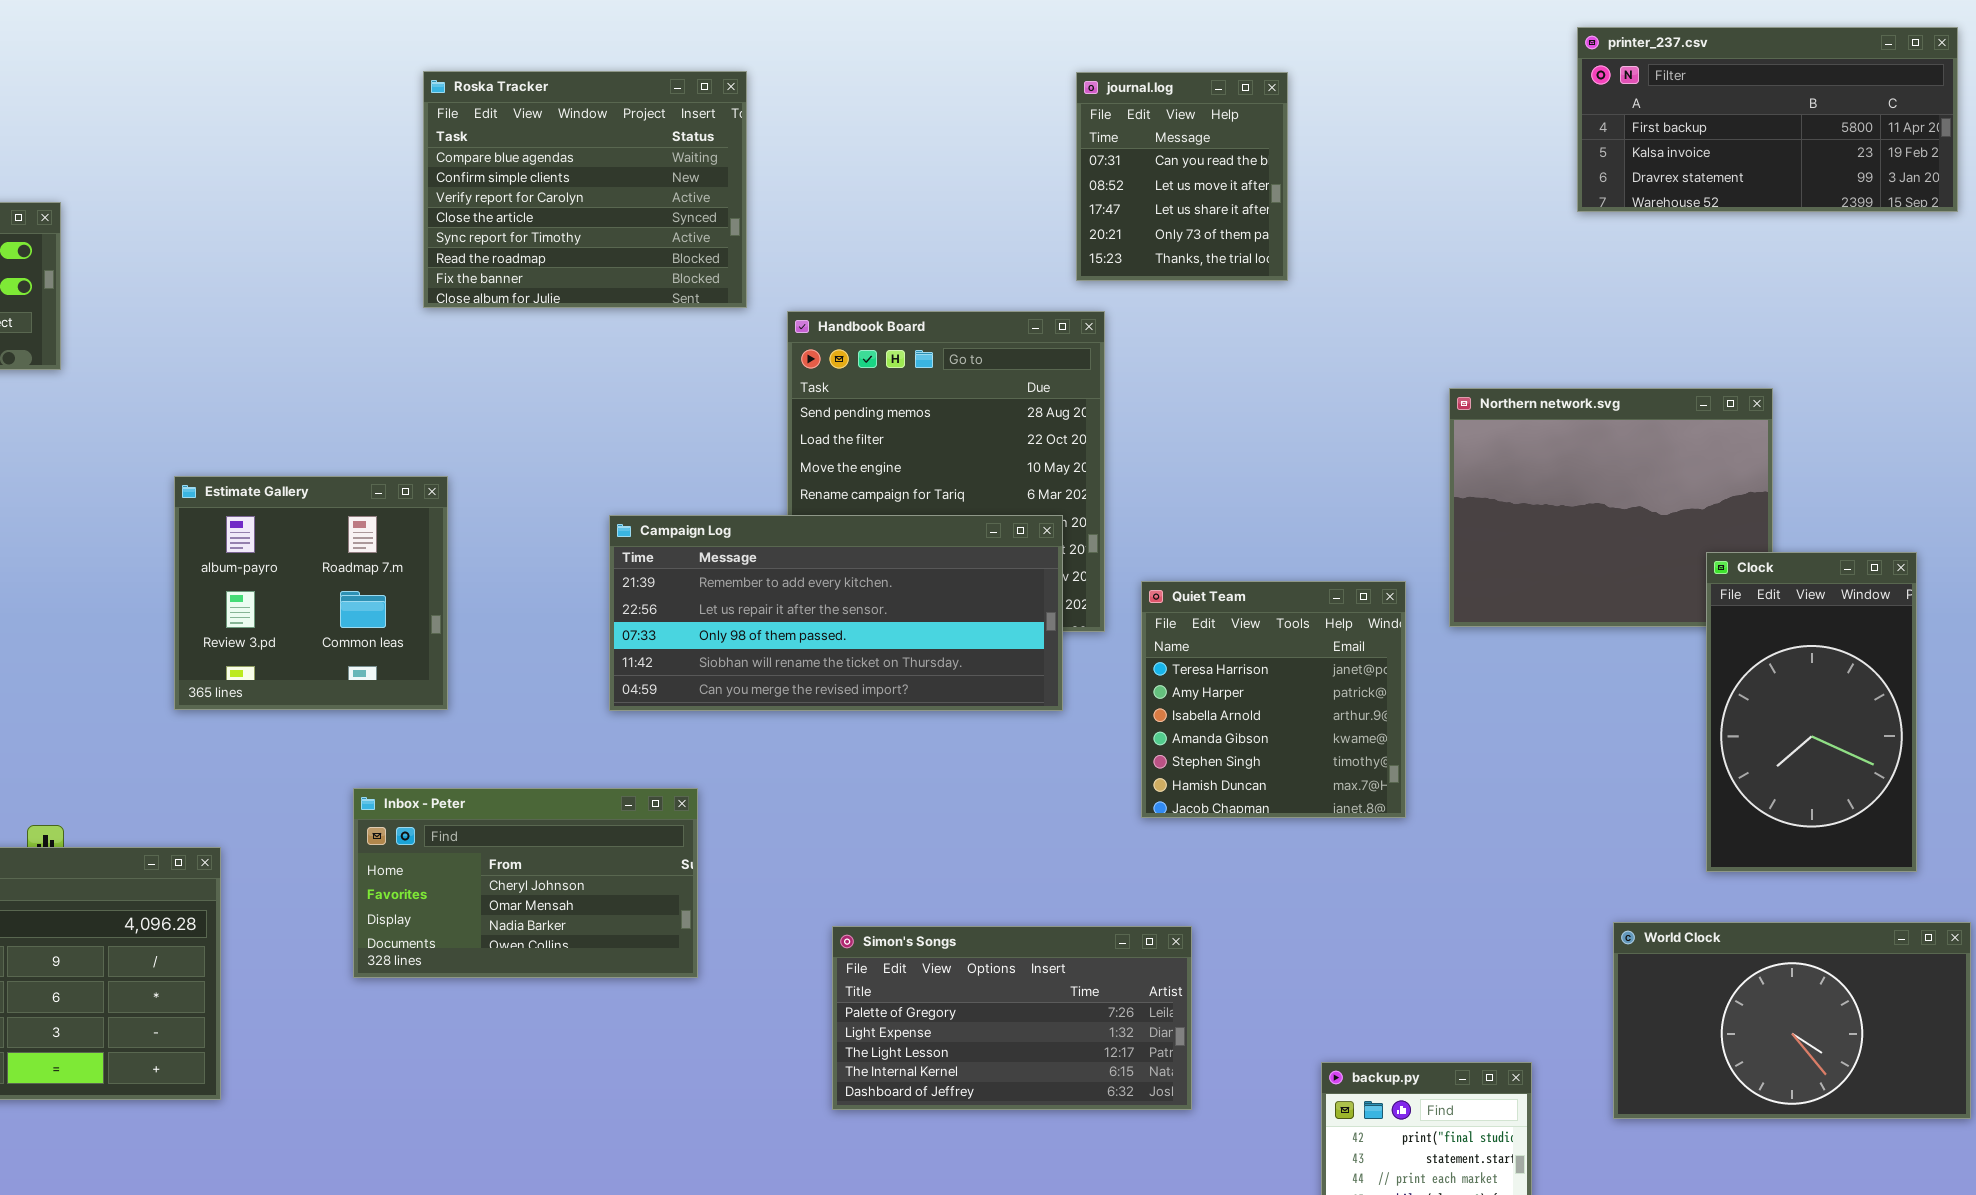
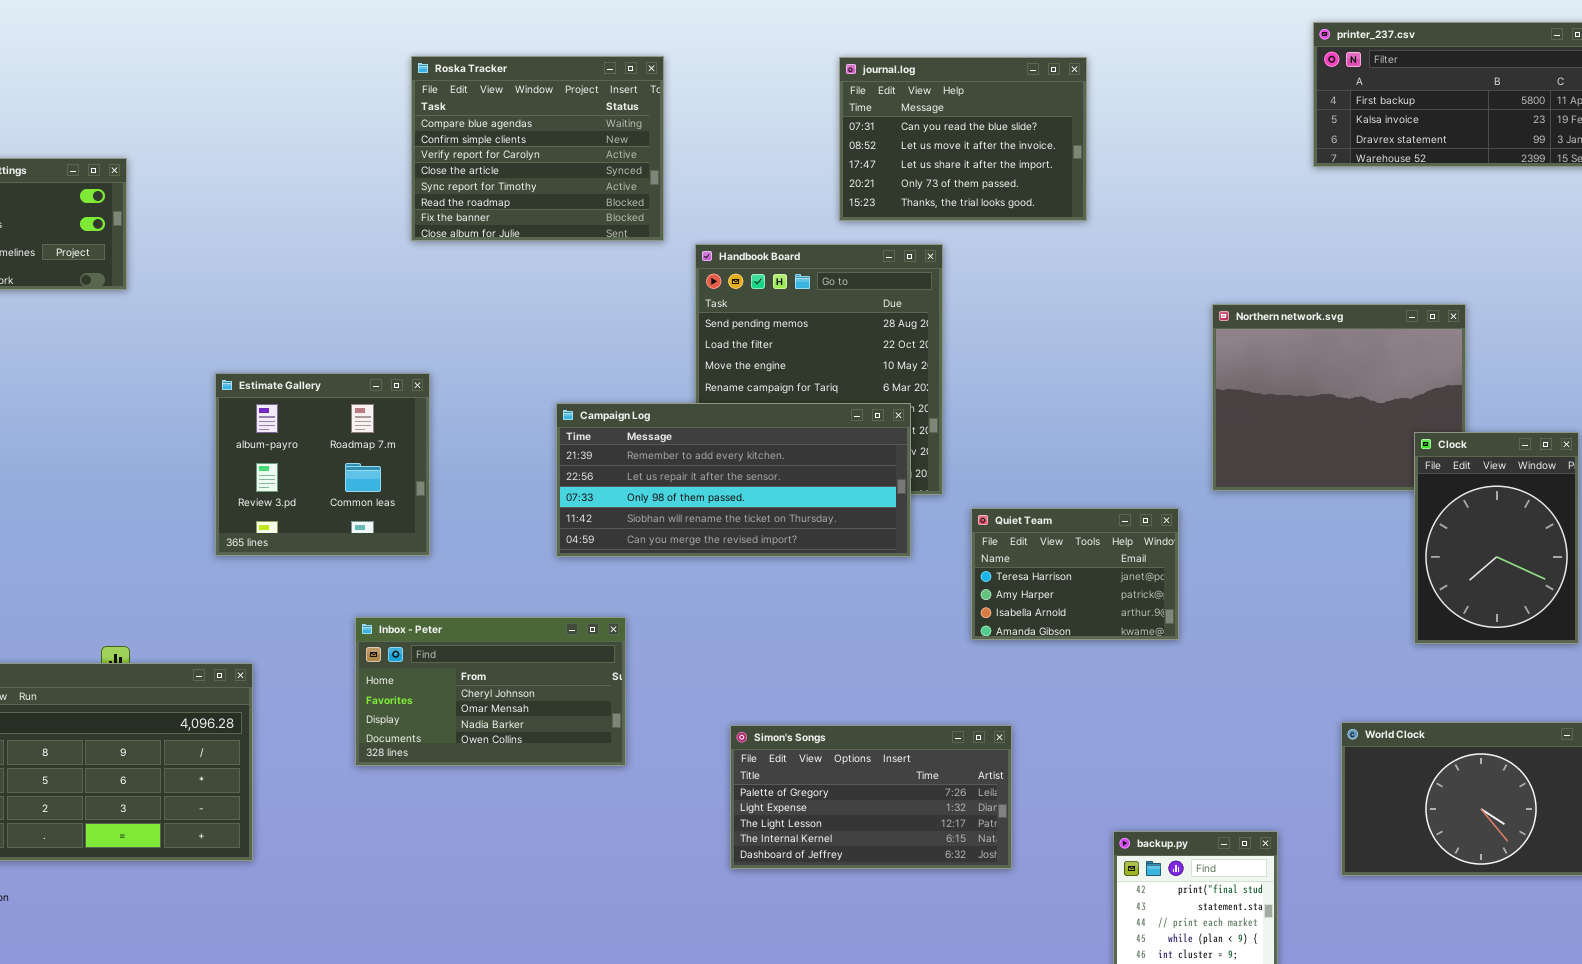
journal.log: [1076,72,1288,281] -> [839,57,1087,221], resized
Clock: [1706,552,1917,872] -> [1414,432,1579,644], resized
Quiet Team: [1141,581,1406,818] -> [971,508,1179,640], resized

